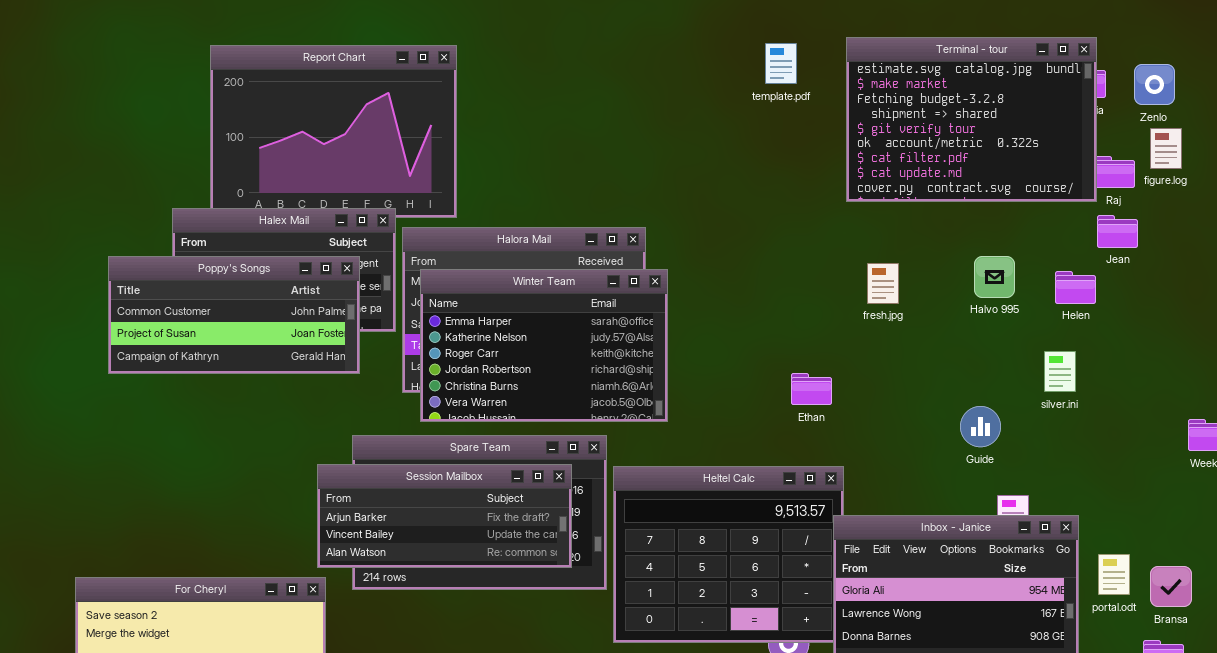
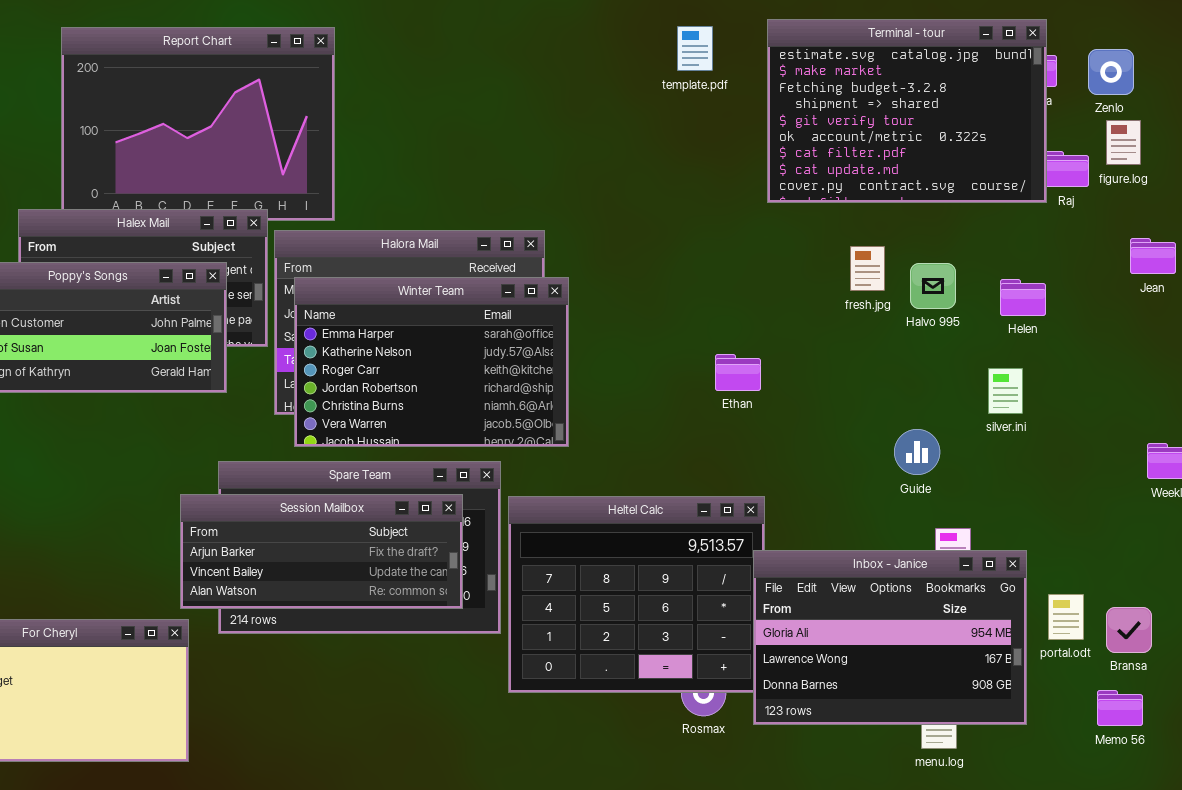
Jean: [1097,215,1138,248] -> [1130,238,1176,274], moved
fresh.jpg: [867,263,899,304] -> [850,246,885,291], moved
Ethan: [791,373,832,405] -> [715,354,761,391], moved

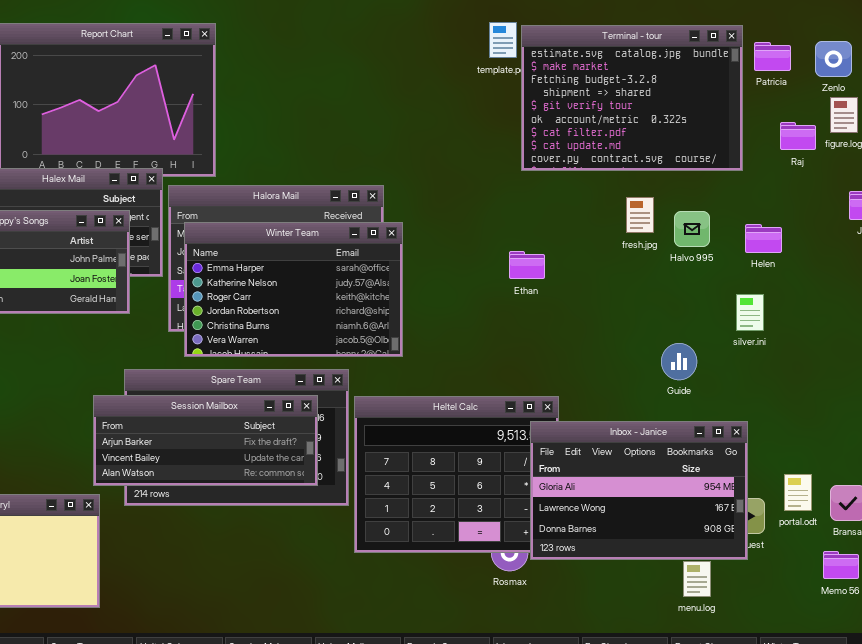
Terminal - tour: [767,19,1047,203] -> [521,25,743,171], moved
Ethan: [715,354,761,391] -> [509,251,545,279], moved
Inbox - Janice: [753,550,1027,725] -> [530,421,748,560], moved

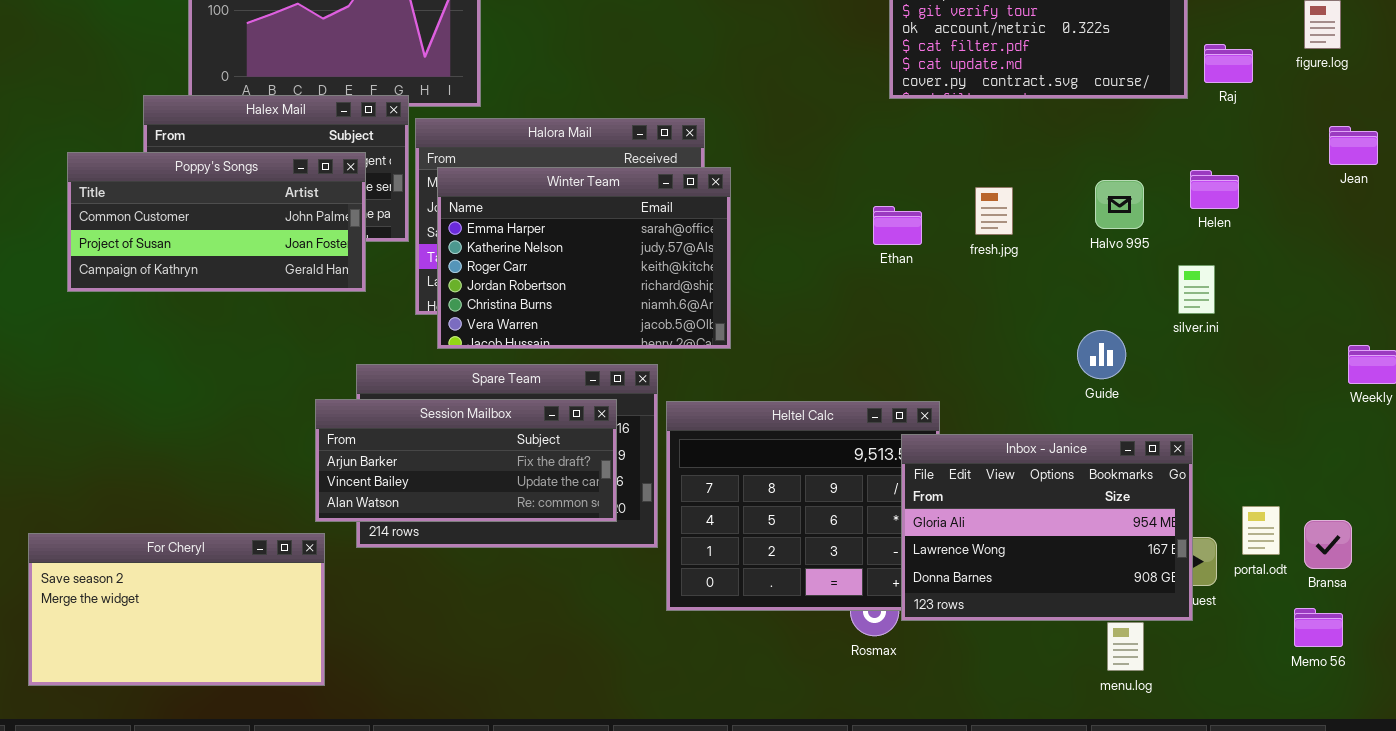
Raj: [780,122,816,150] -> [1204,44,1253,83], moved
fresh.jpg: [626,197,654,233] -> [975,187,1013,235], moved
Halvo 995: [674,211,710,247] -> [1095,180,1144,229], moved

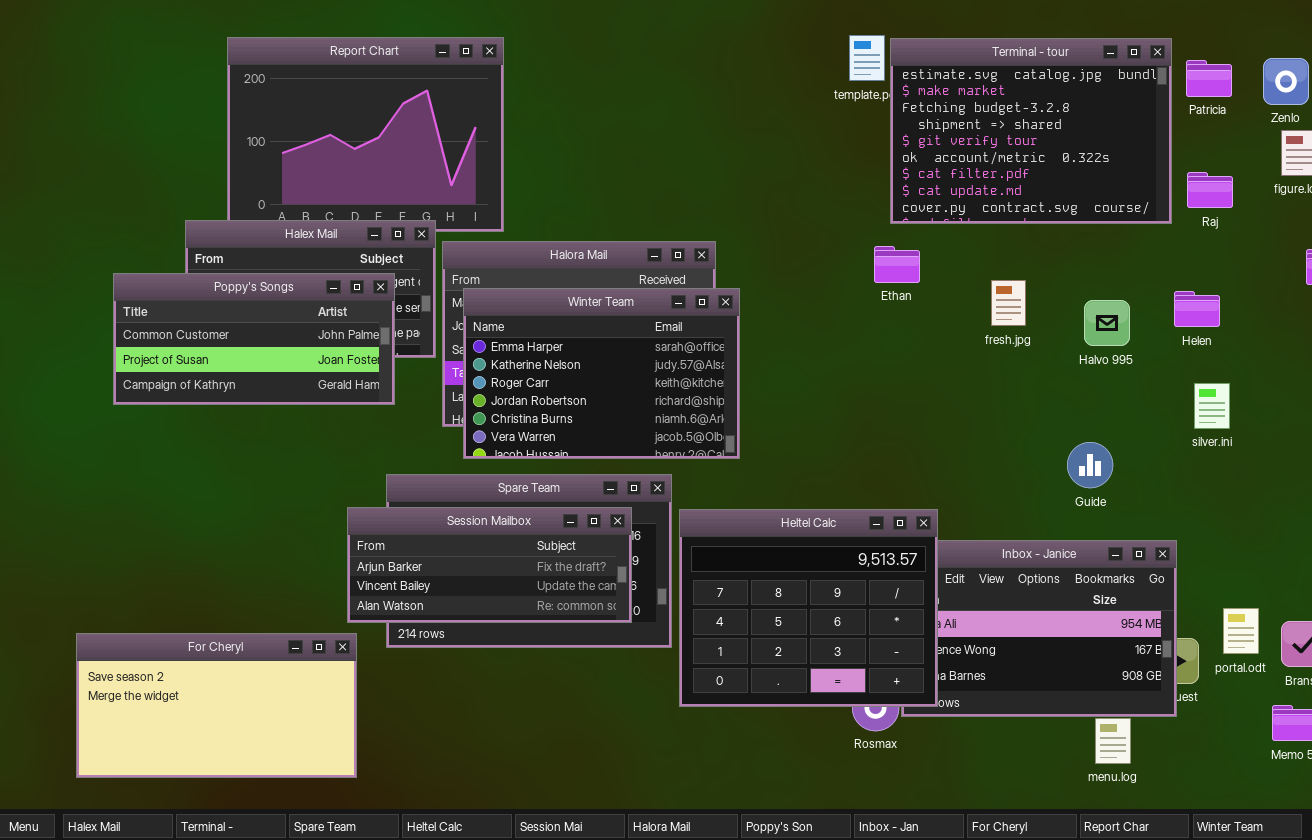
fresh.jpg: [975,187,1013,235] -> [991,280,1026,326], moved
Ethan: [873,206,922,245] -> [874,246,920,283], moved
silver.ini: [1178,265,1215,314] -> [1194,383,1230,429], moved
Heltel Calc: [666,401,940,611] -> [679,509,938,707], raised

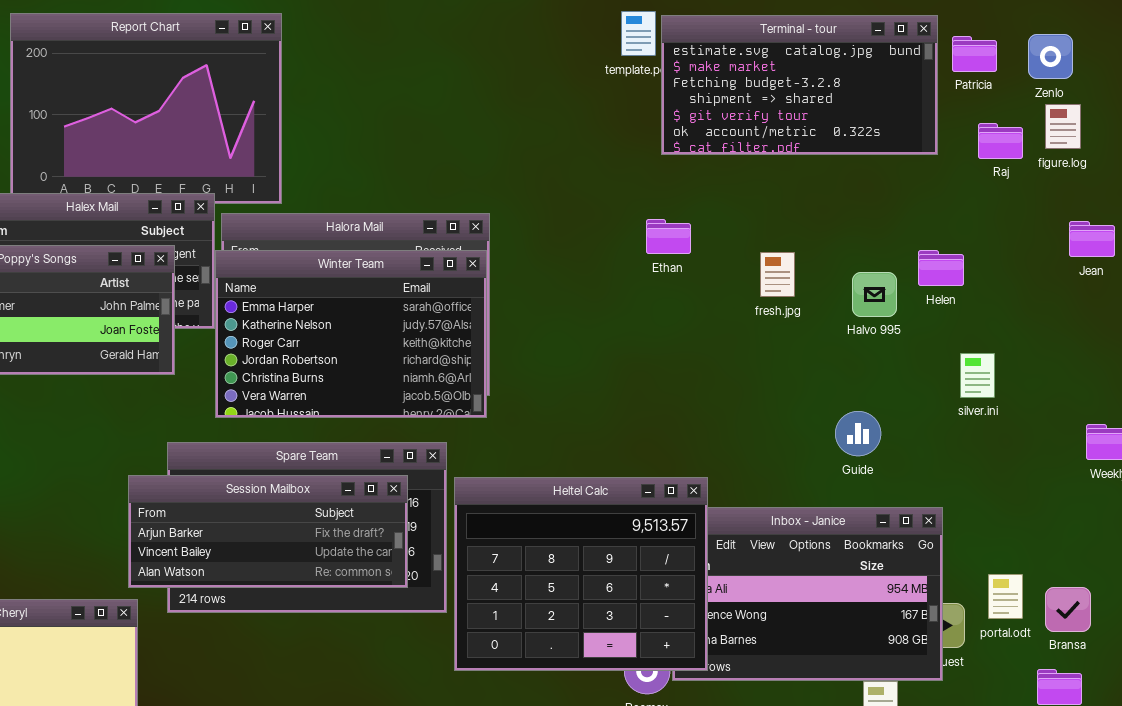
Terminal - tour: [890,38,1172,224] -> [661,15,938,155], resized
Raj: [1187,172,1233,208] -> [978,123,1023,159], moved
Winter Team: [463,288,740,459] -> [215,250,487,418], moved
Helen: [1174,291,1220,327] -> [918,250,964,286], moved

